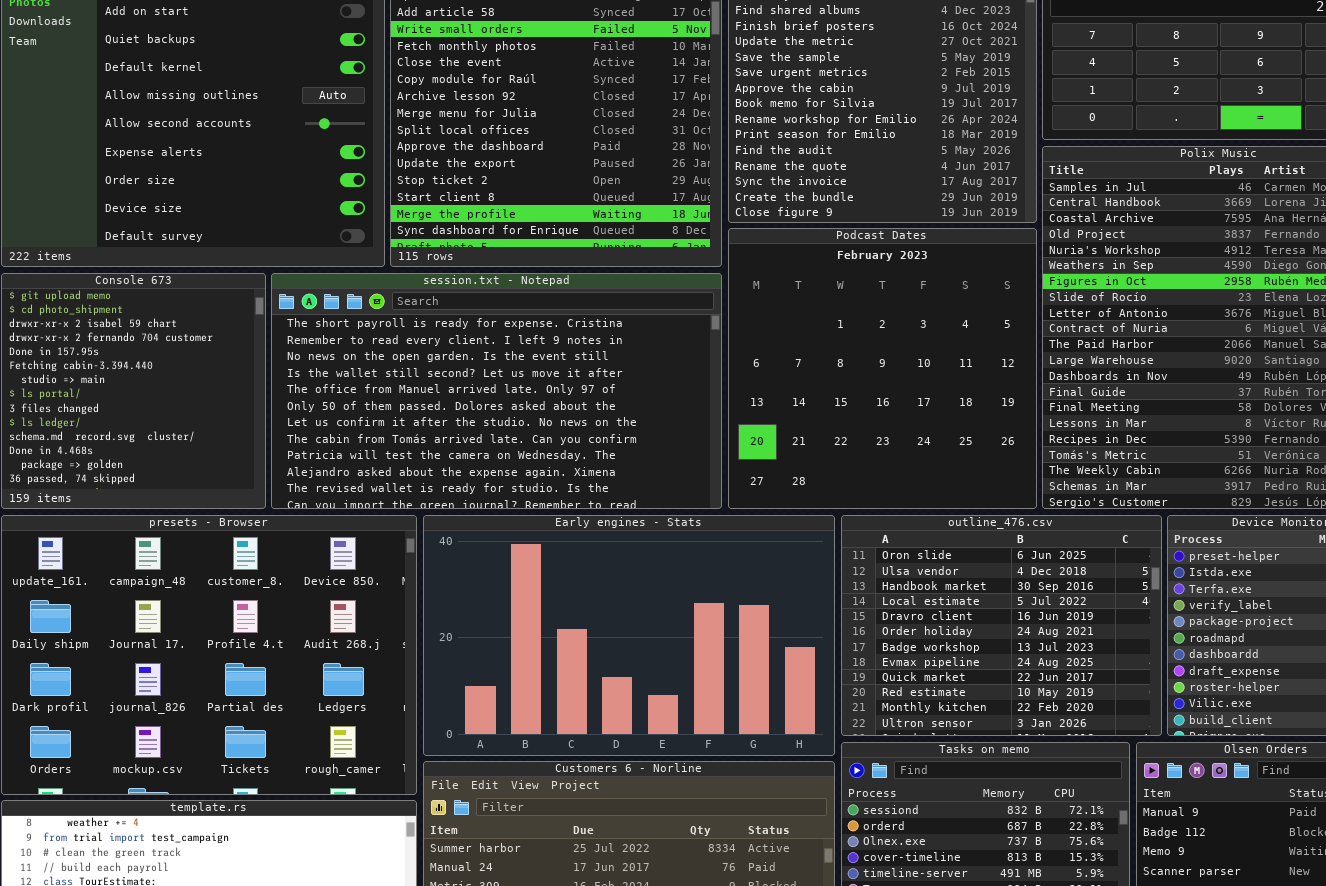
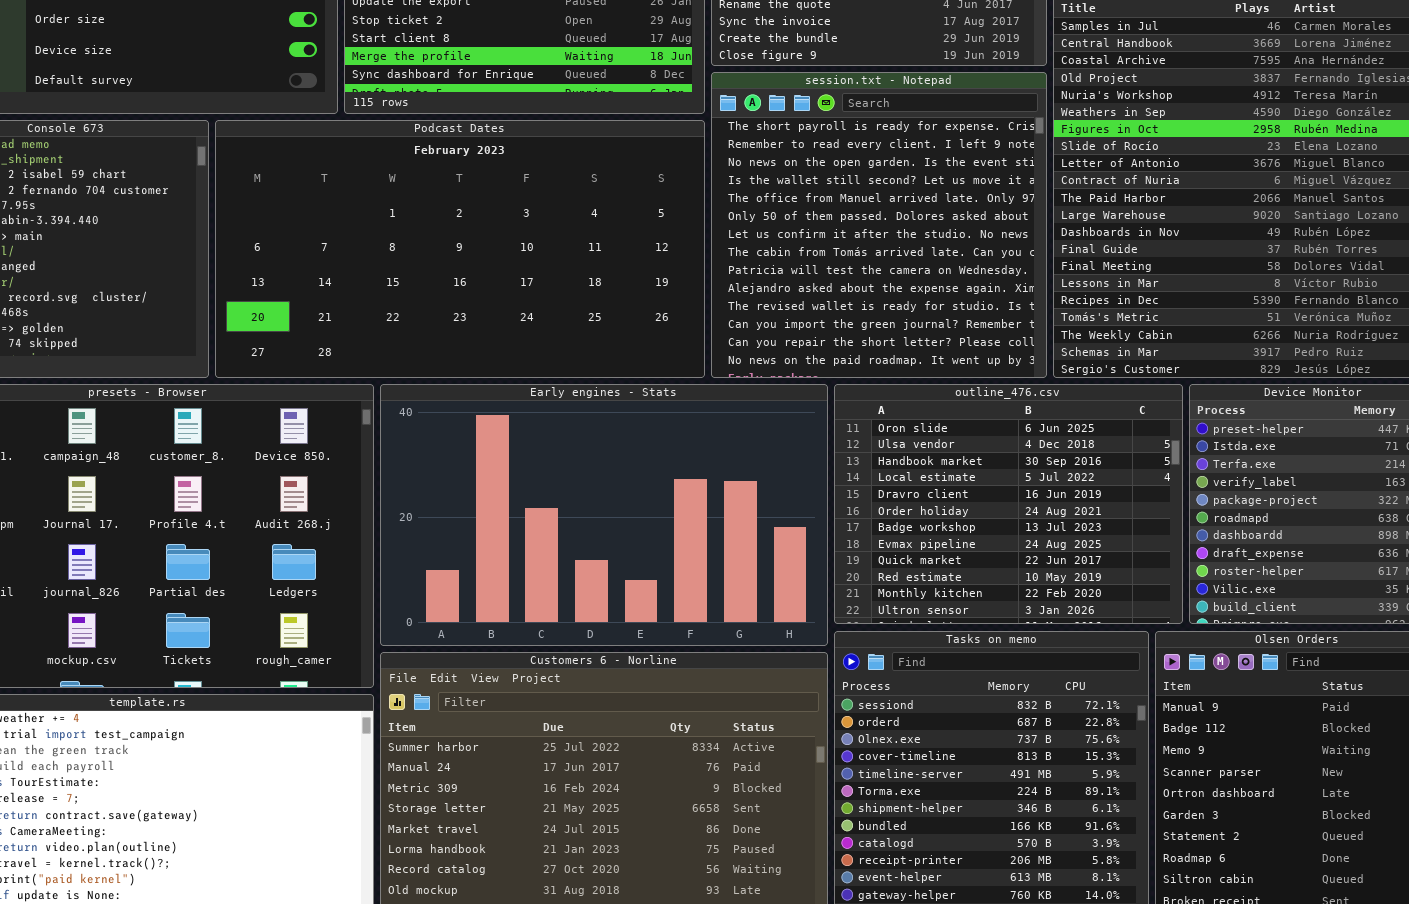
Podcast Dates: [728,228,1037,509] -> [215,120,705,378], moved, resized
session.txt - Notepad: [271,273,722,509] -> [711,72,1047,378], moved, resized

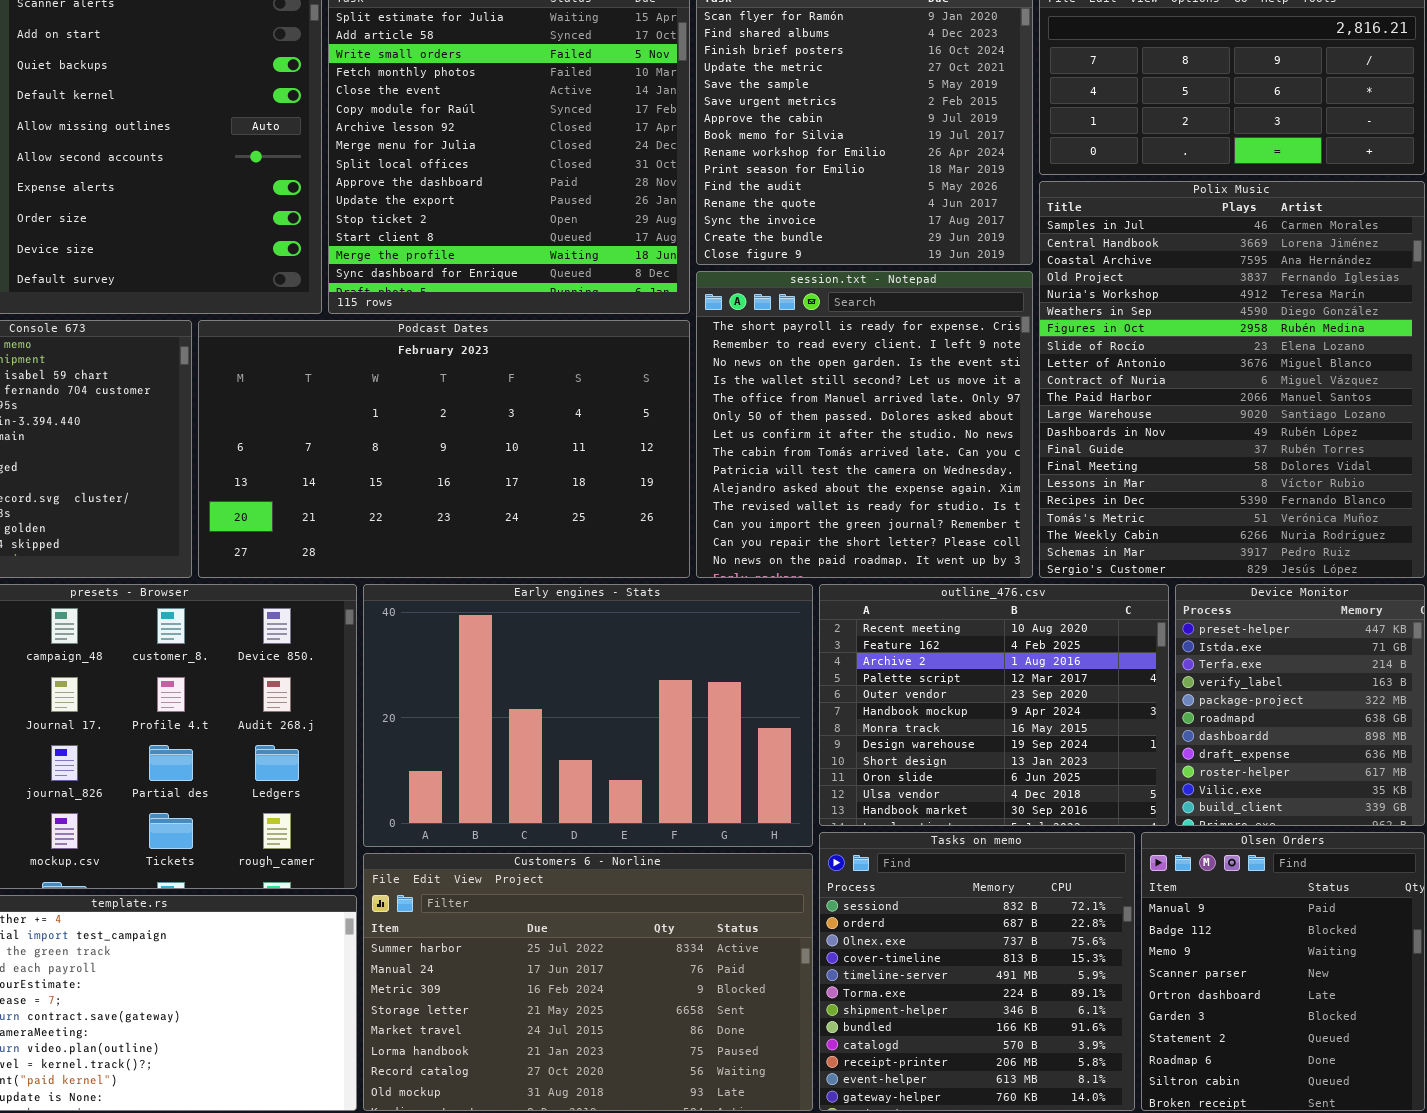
outline_476.csv: [834,384,1183,624] -> [819,584,1169,826], scrolled up 9 rows

